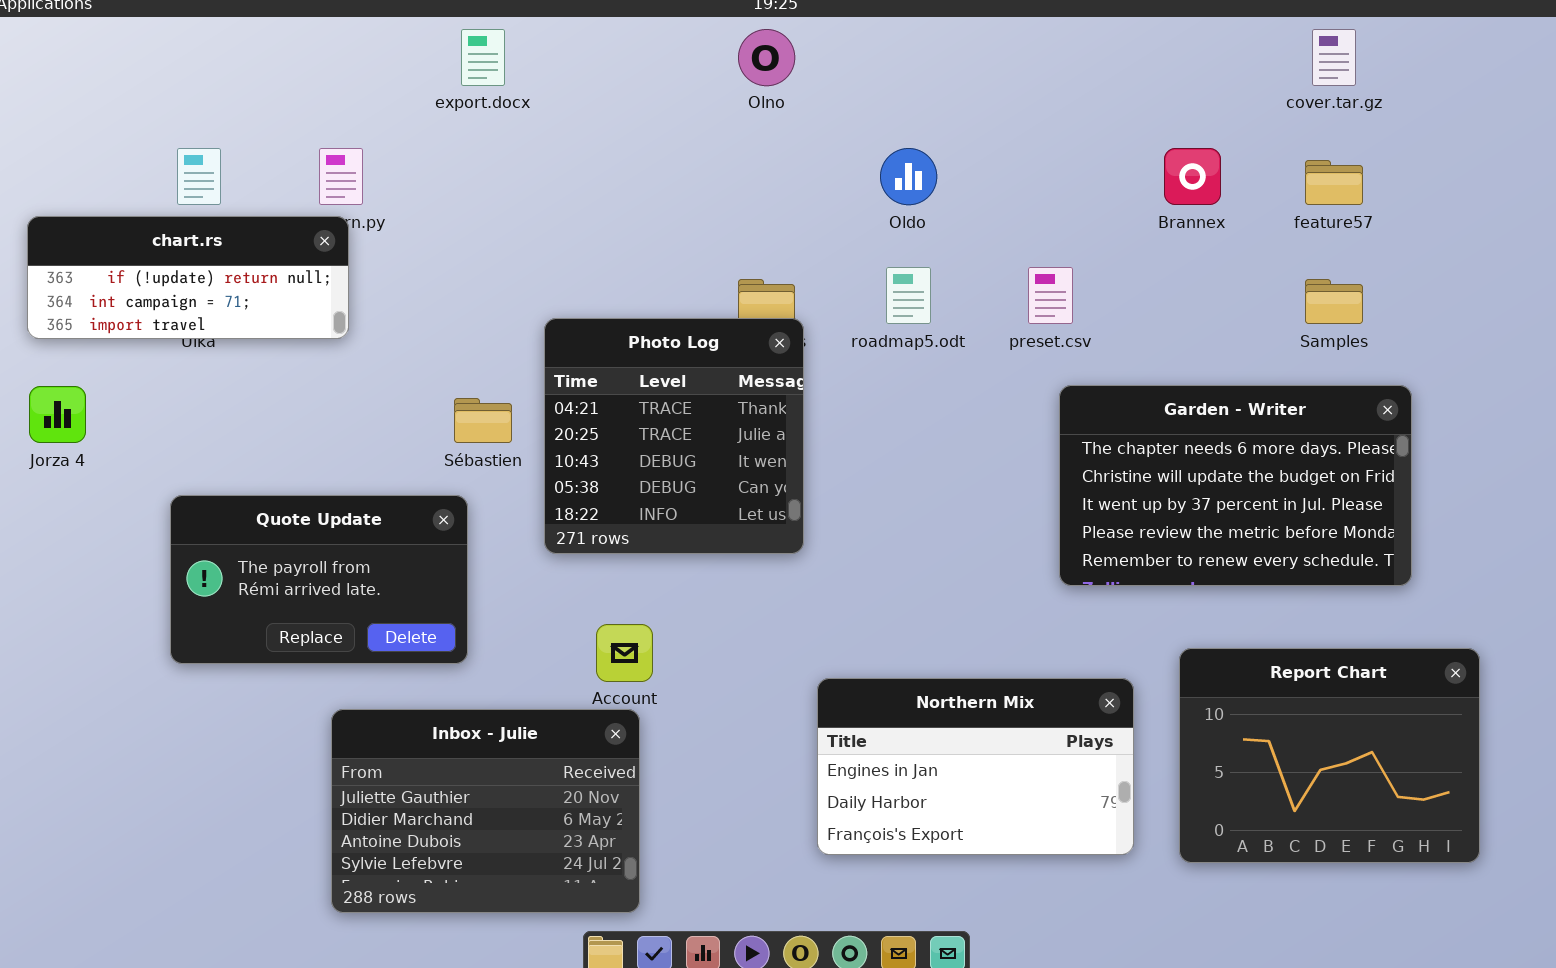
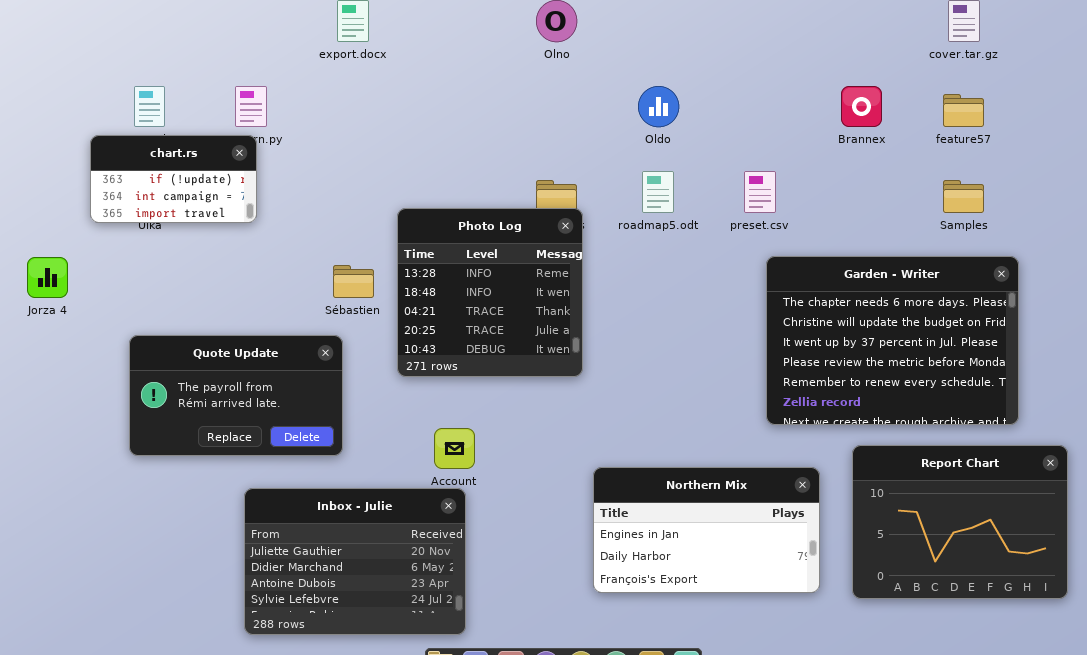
chart.rs: [27,216,349,339] -> [90,135,257,223], resized
Photo Log: [544,318,804,554] -> [397,208,583,377], scrolled up 2 rows
Garden - Writer: [1059,385,1412,586] -> [766,256,1019,425], resized

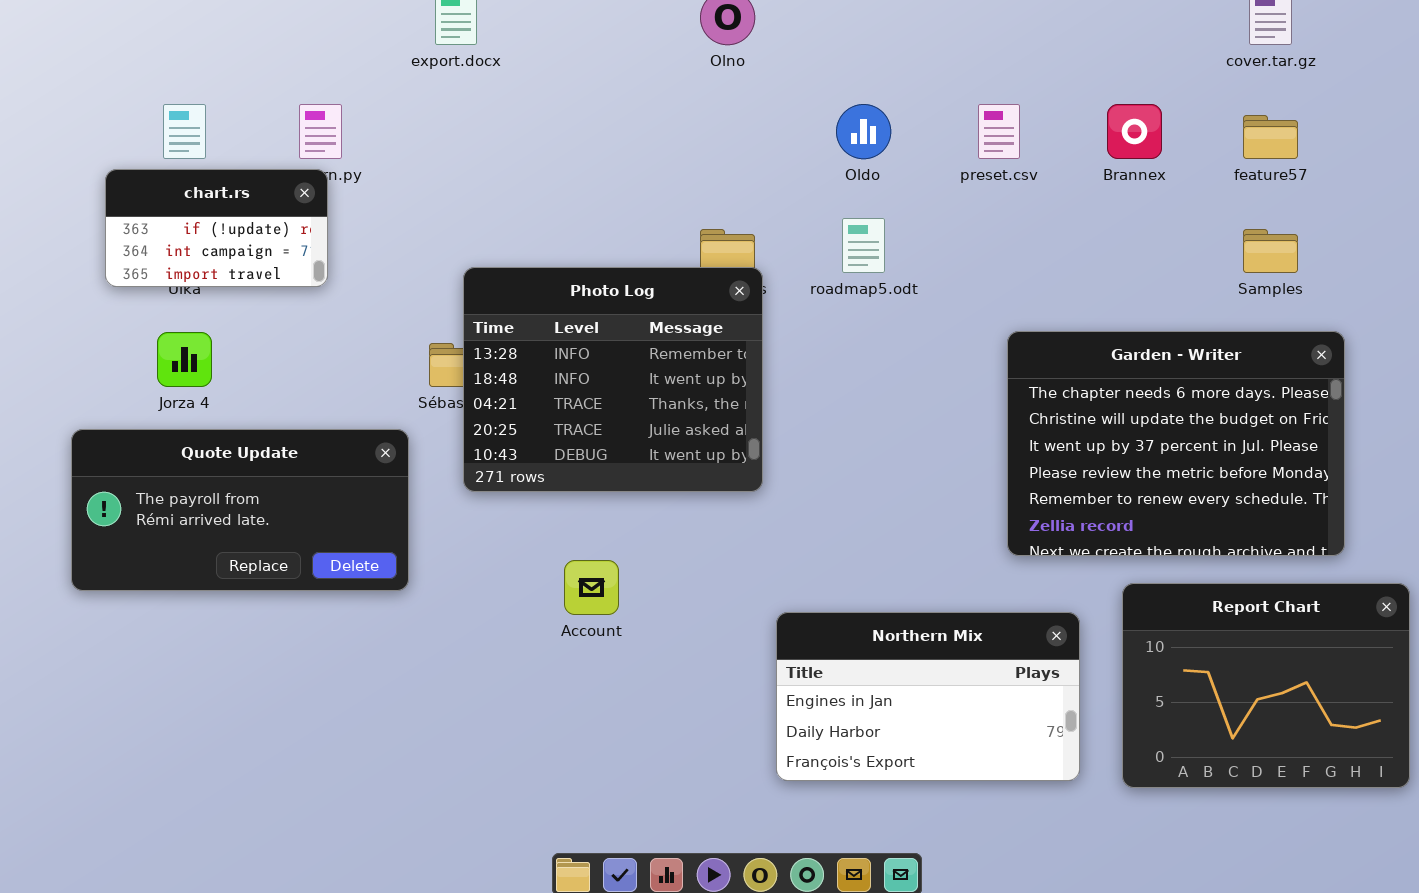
preset.csv: [744,171,776,213] -> [978,104,1020,159], moved
Photo Log: [397,208,583,377] -> [463,267,763,492], resized
Jorza 4: [27,257,68,298] -> [157,332,212,387], moved
Quote Update: [129,335,343,456] -> [71,429,409,591], moved, resized
Inbox - Julie: [244,488,466,635] -> none, closed

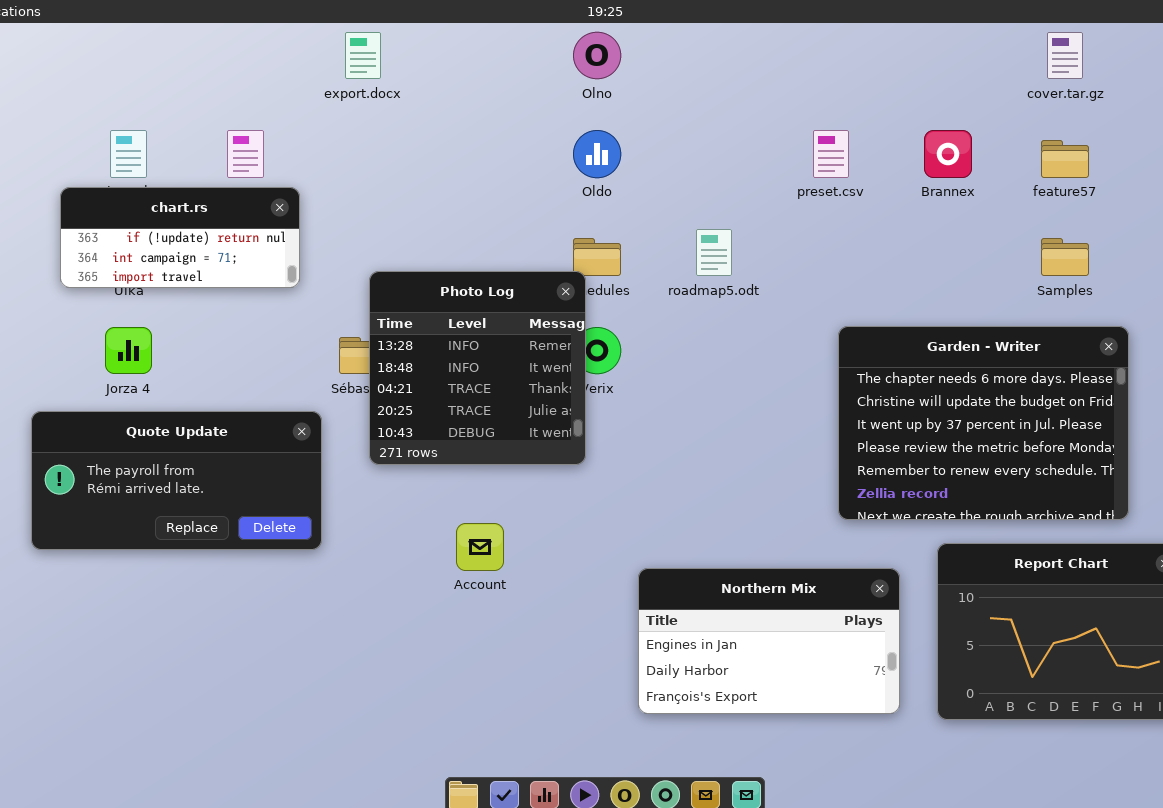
Oldo: [836,104,891,159] -> [573,130,621,178], moved
chart.rs: [105,169,328,287] -> [60,187,300,288], resized
Photo Log: [463,267,763,492] -> [369,271,586,465], resized

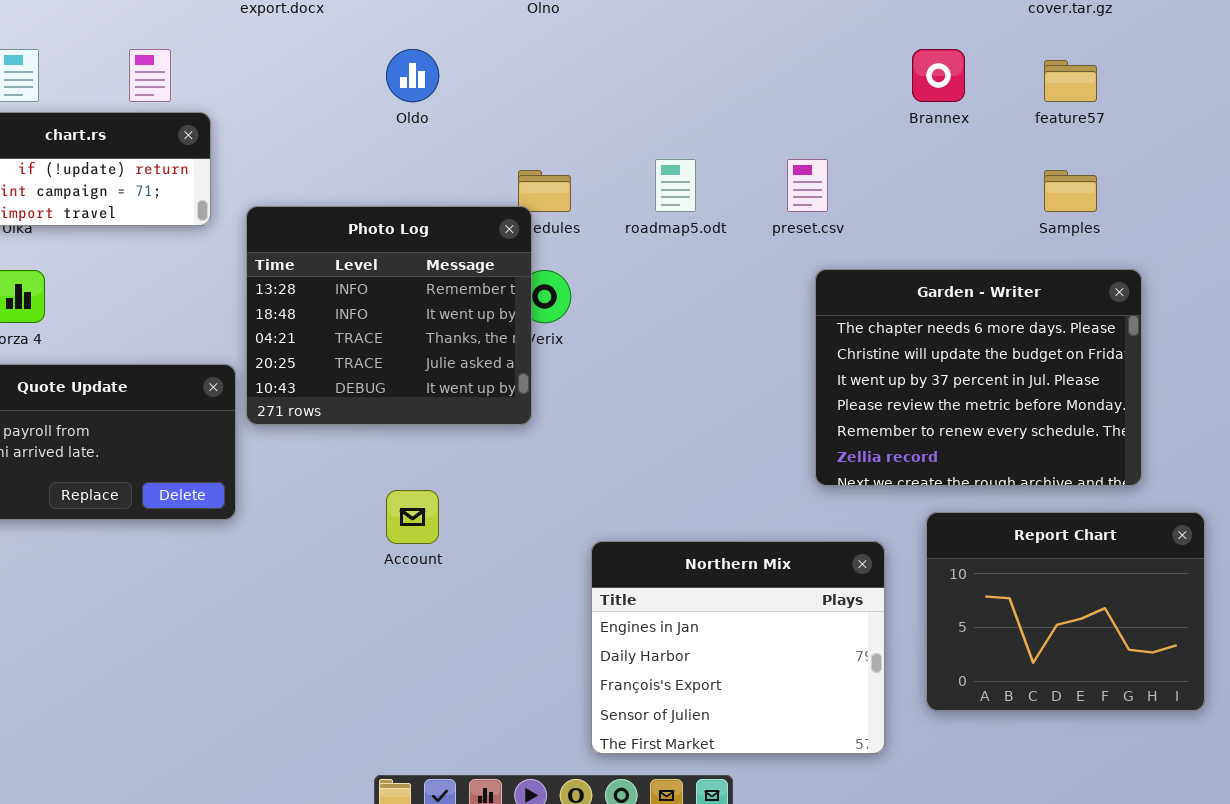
Oldo: [573,130,621,178] -> [386,49,439,102], moved
preset.csv: [813,130,849,178] -> [787,159,828,212], moved
Photo Log: [369,271,586,465] -> [246,206,532,425], resized
Northern Mix: [638,568,900,714] -> [591,541,885,754], resized

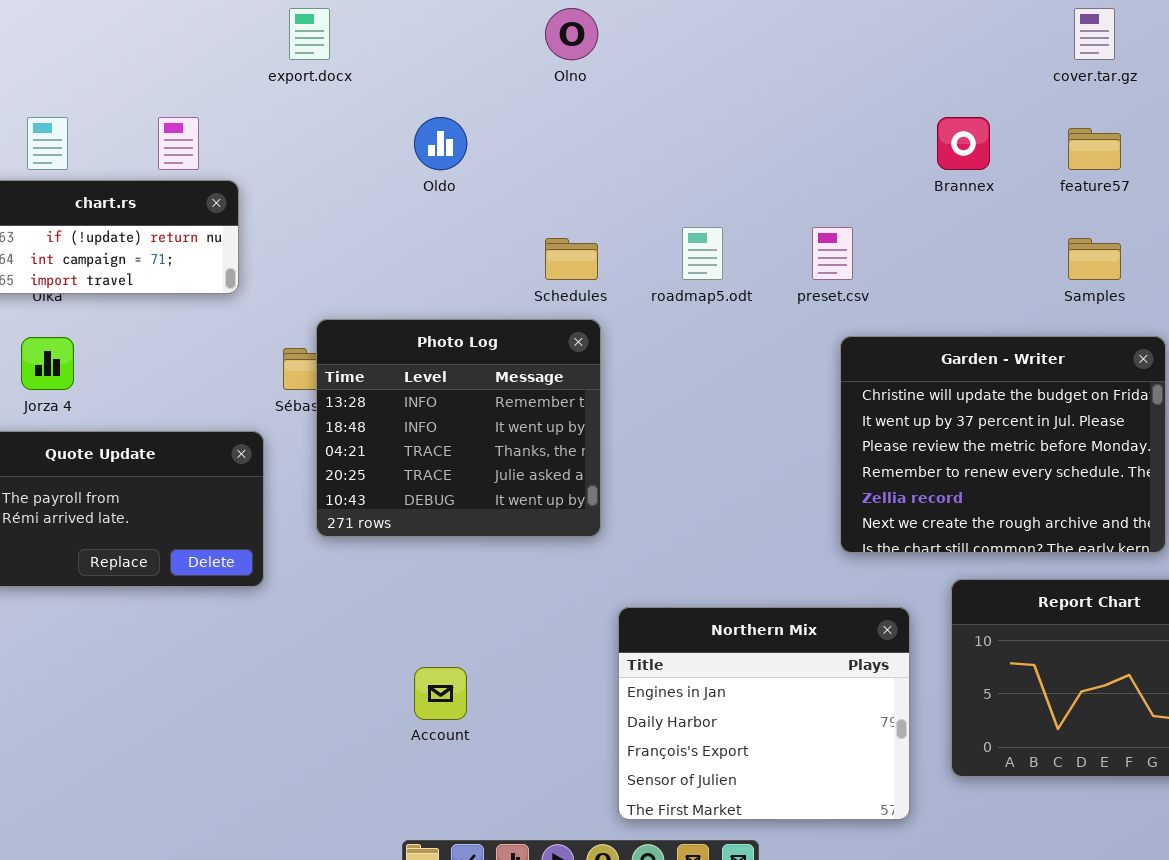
Photo Log: [246,206,532,425] -> [316,319,601,537], moved
Garden - Writer: [815,269,1142,486] -> [840,336,1166,553], scrolled down 1 row
Account: [386,490,439,544] -> [414,667,467,720], moved

